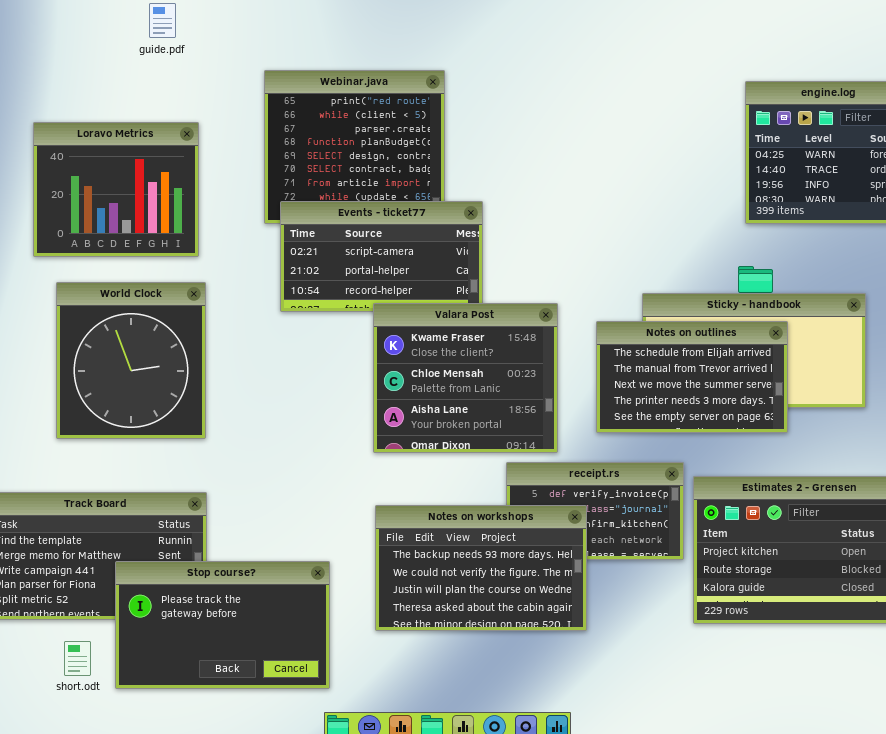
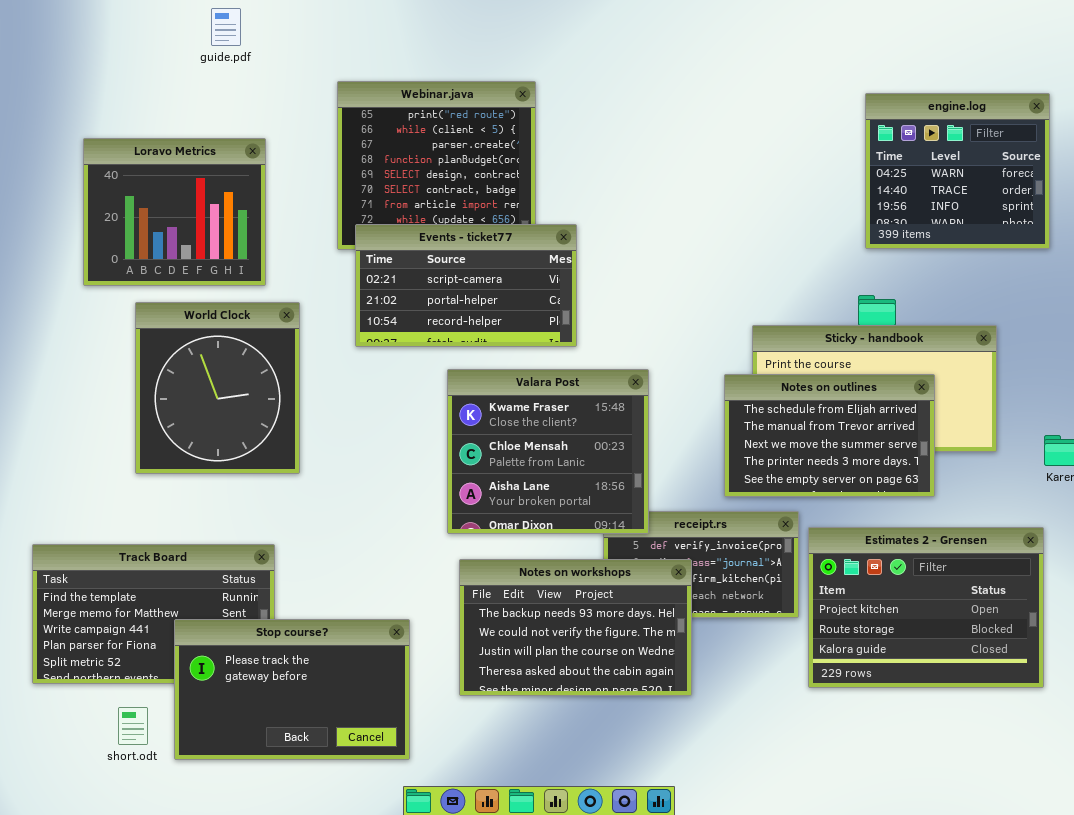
World Clock: [56,282,206,439] -> [135,302,300,474], moved
Valara Post: [373,303,558,453] -> [447,369,649,534], moved
Notes on outlines: [596,321,788,433] -> [724,374,935,497], moved

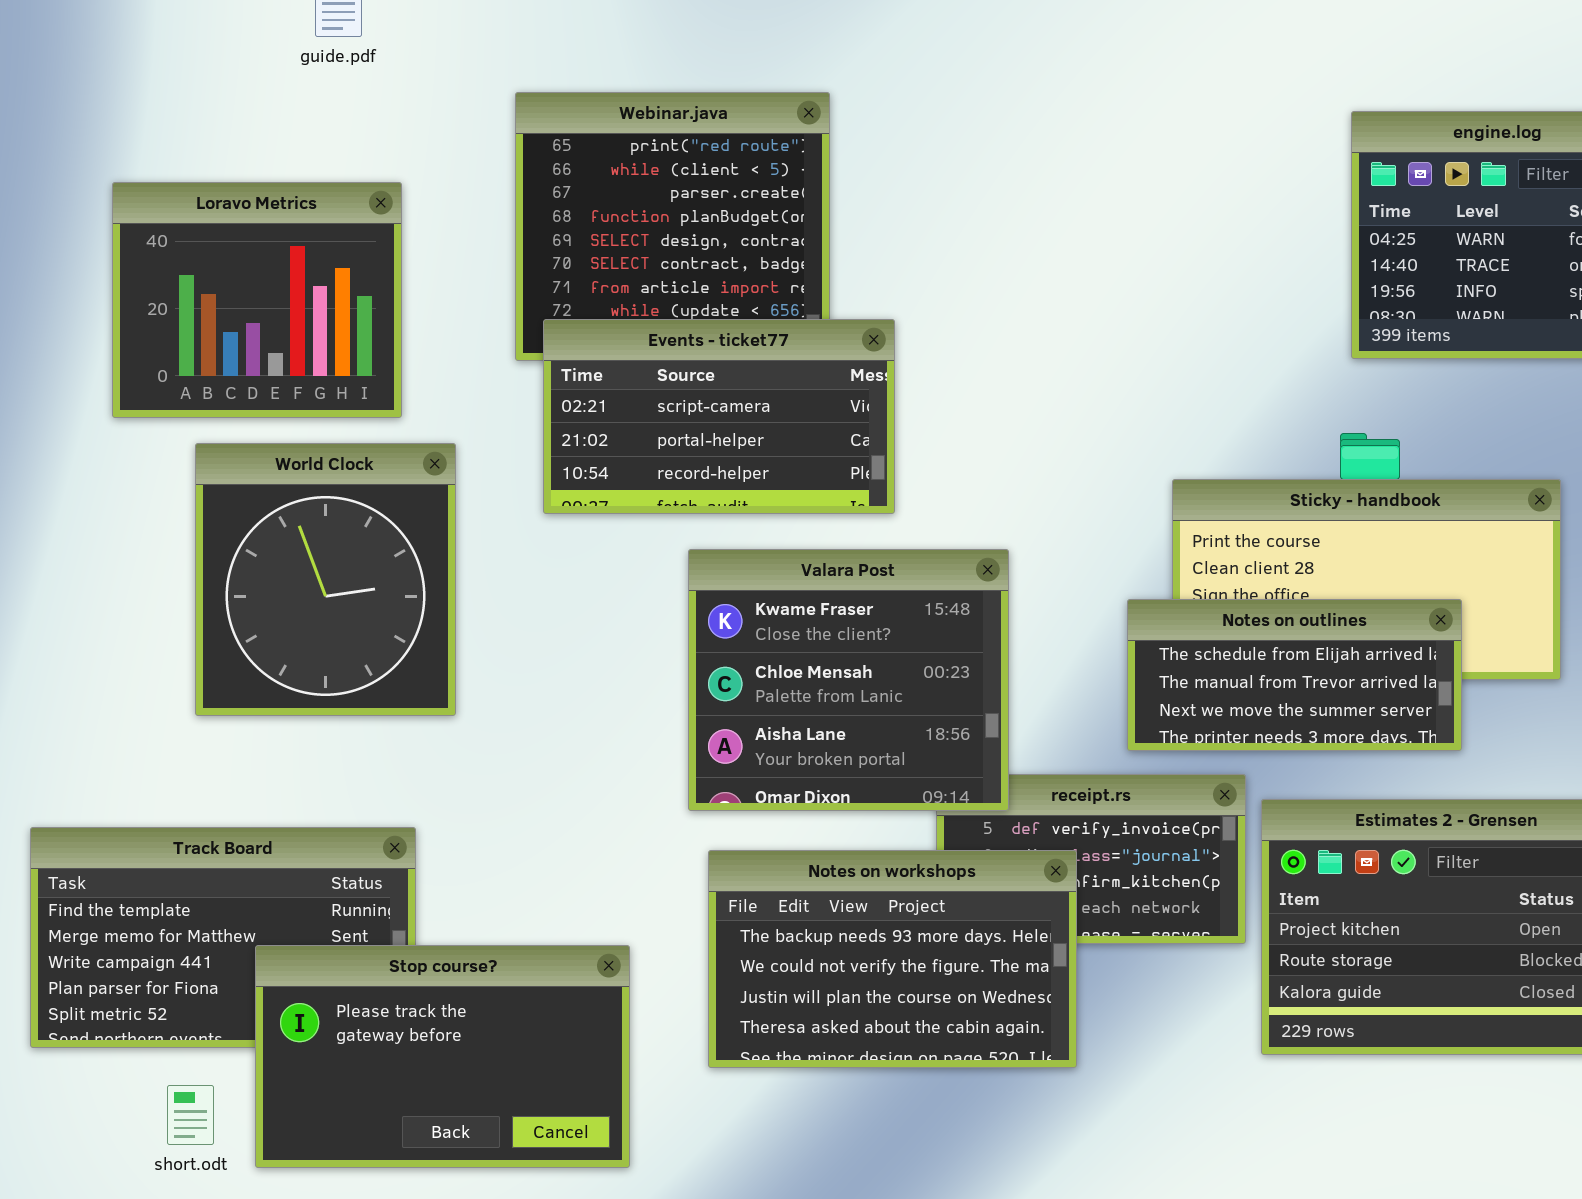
Notes on outlines: [724,374,935,497] -> [1127,599,1462,751], resized

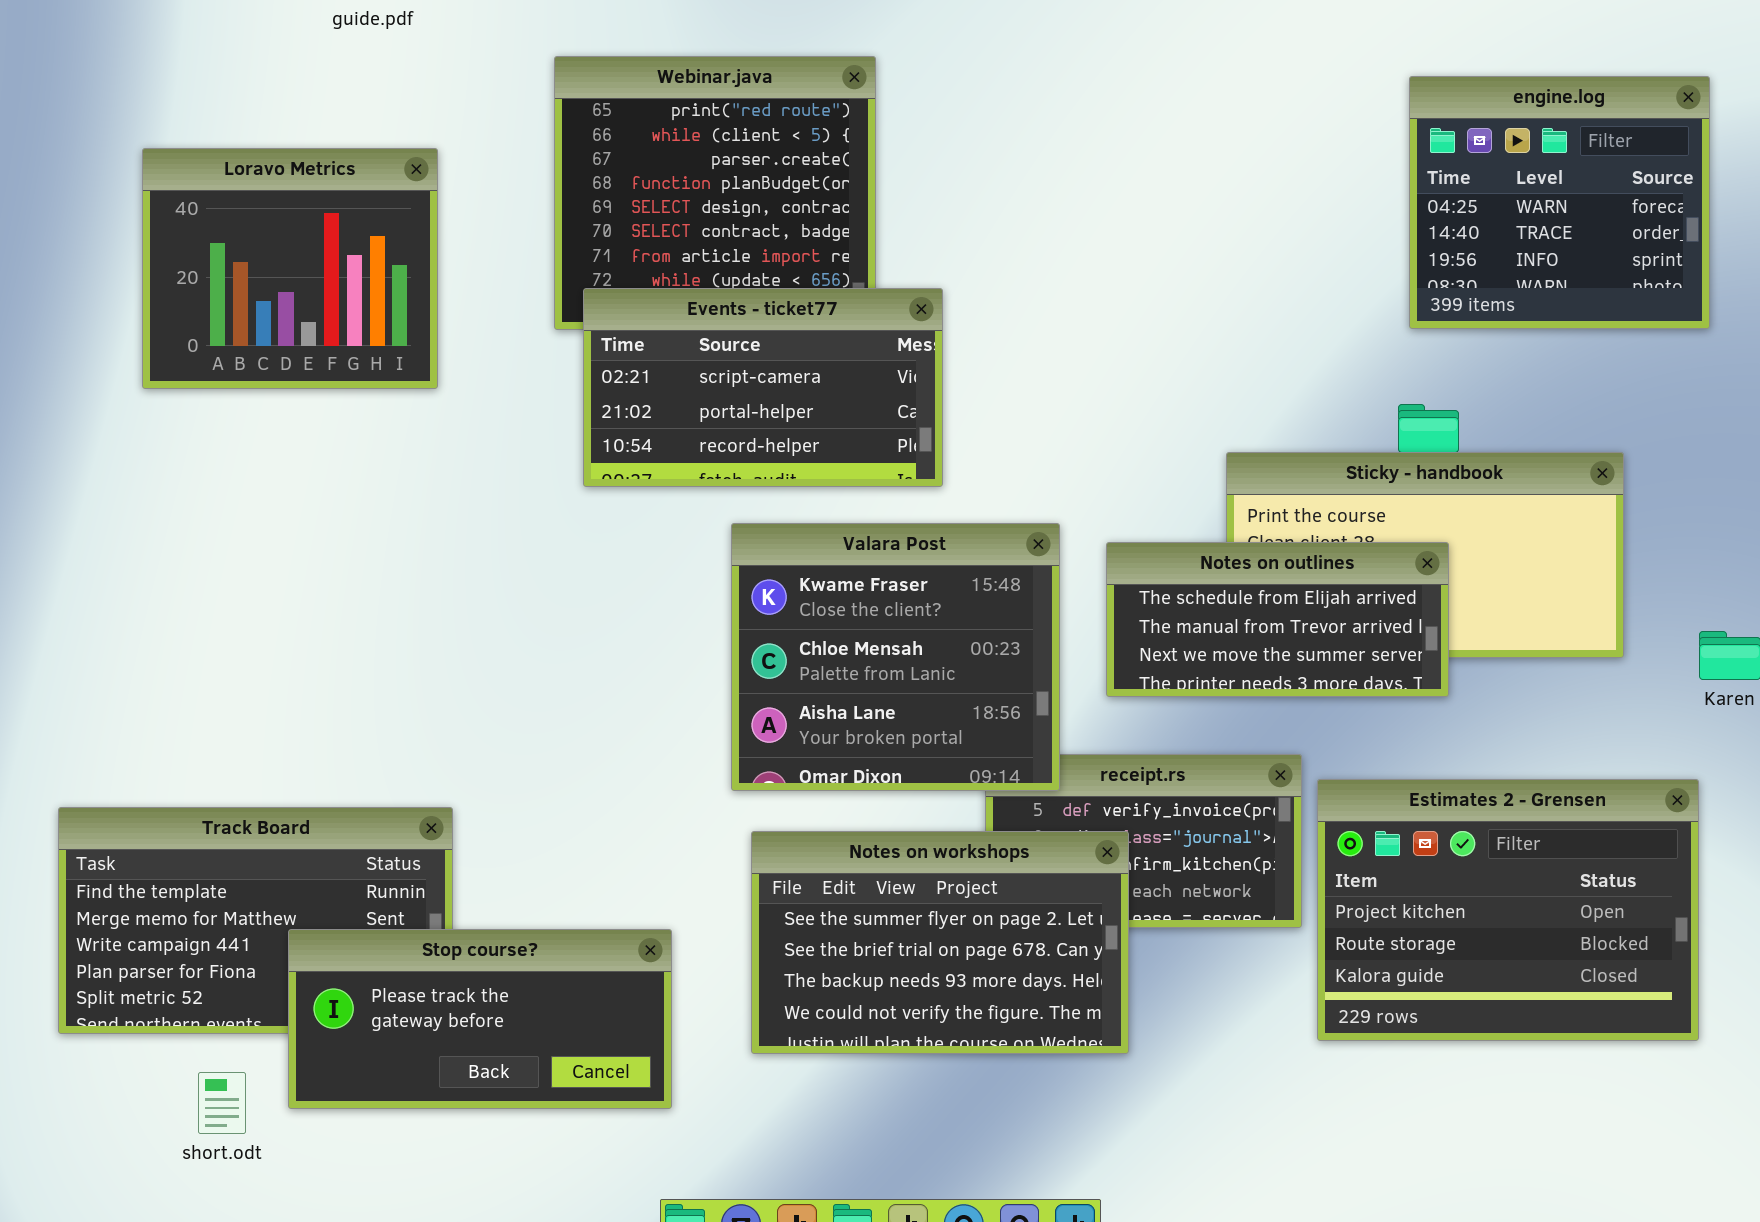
World Clock: [195,443,456,716] -> none, closed
Notes on outlines: [1127,599,1462,751] -> [1106,542,1449,697], moved
Notes on workshops: [708,850,1077,1068] -> [751,831,1129,1054], scrolled up 2 rows
Stop course?: [255,945,630,1168] -> [288,929,672,1109], resized

